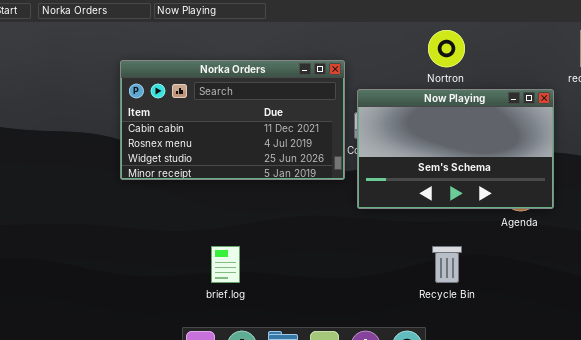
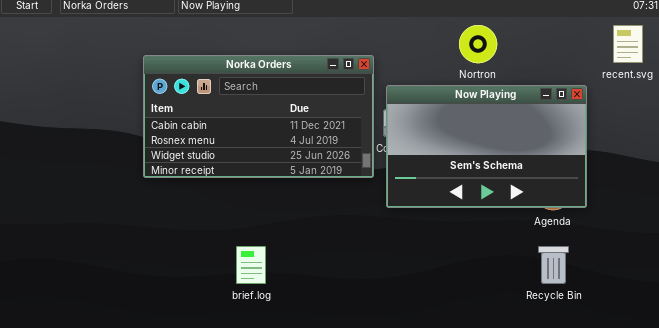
Recycle Bin: [432,246,462,283] -> [538,246,569,284], moved

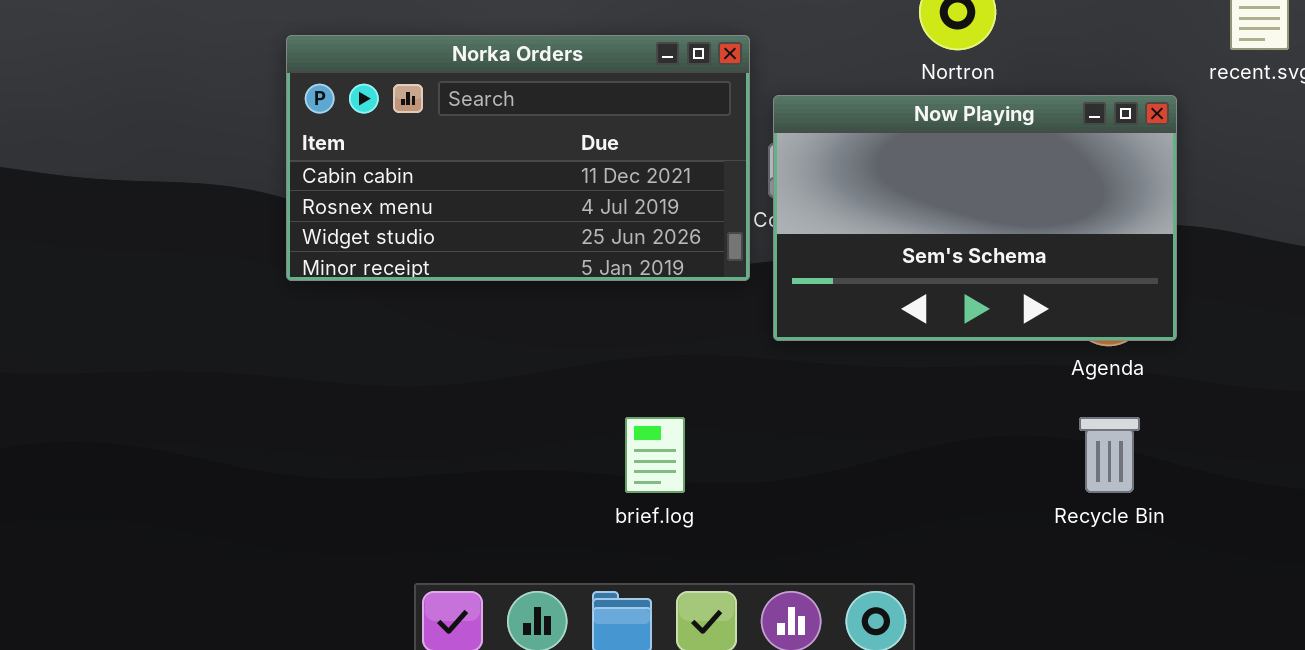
brief.log: [236,246,266,284] -> [625,417,685,493], moved

